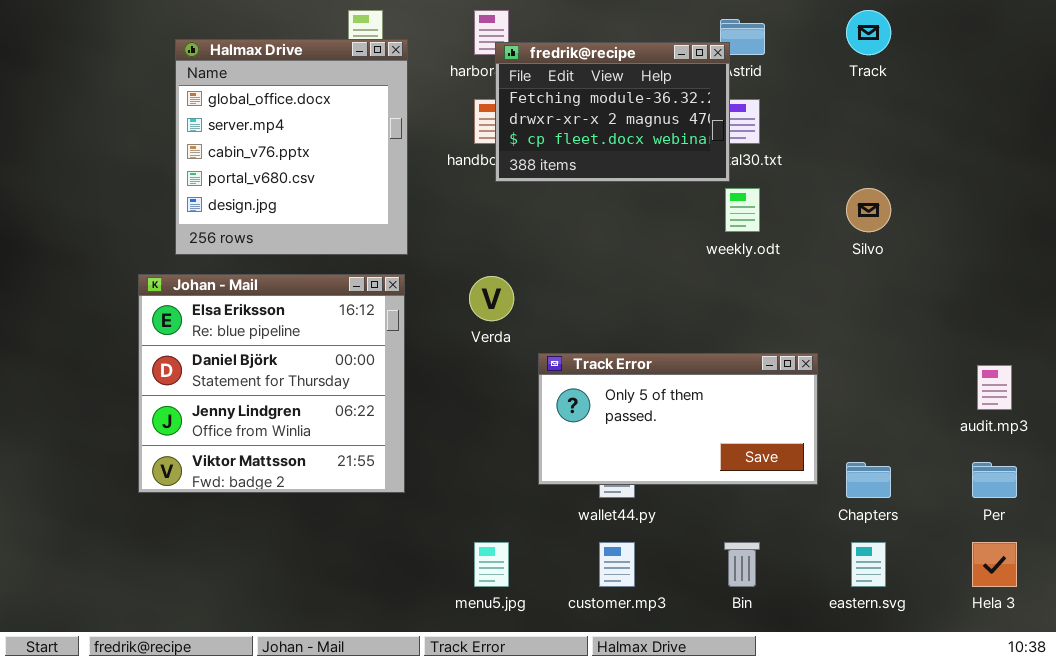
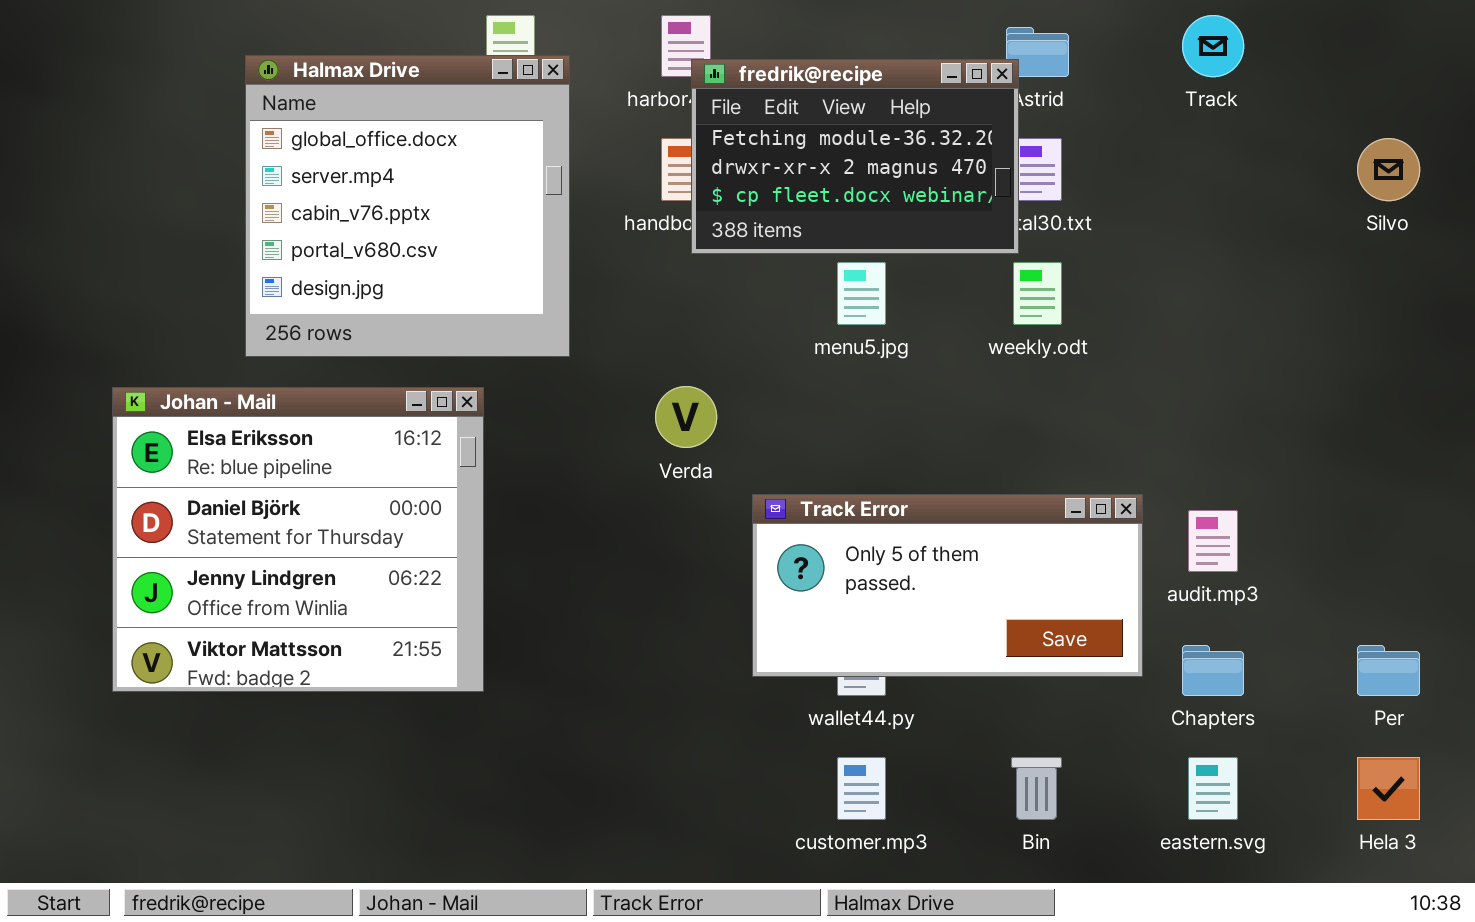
Silvo: [846,188,891,232] -> [1357,138,1420,201], moved
Johan - Mail: [138,274,405,493] -> [112,387,484,692], moved
audit.mp3: [977,365,1012,410] -> [1188,510,1238,572], moved
menu5.jpg: [474,542,509,587] -> [837,262,886,325], moved

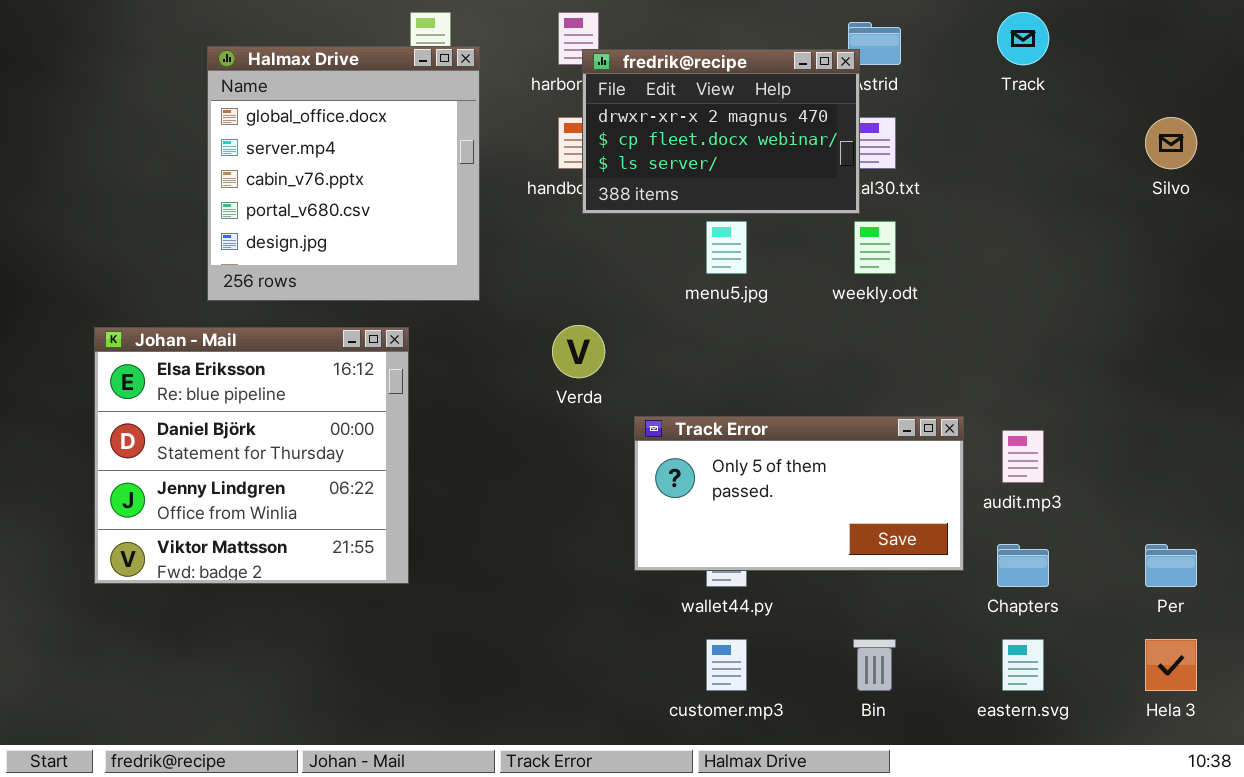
fredrik@recipe: [691,59,1019,254] -> [582,49,860,214], scrolled down 1 row

